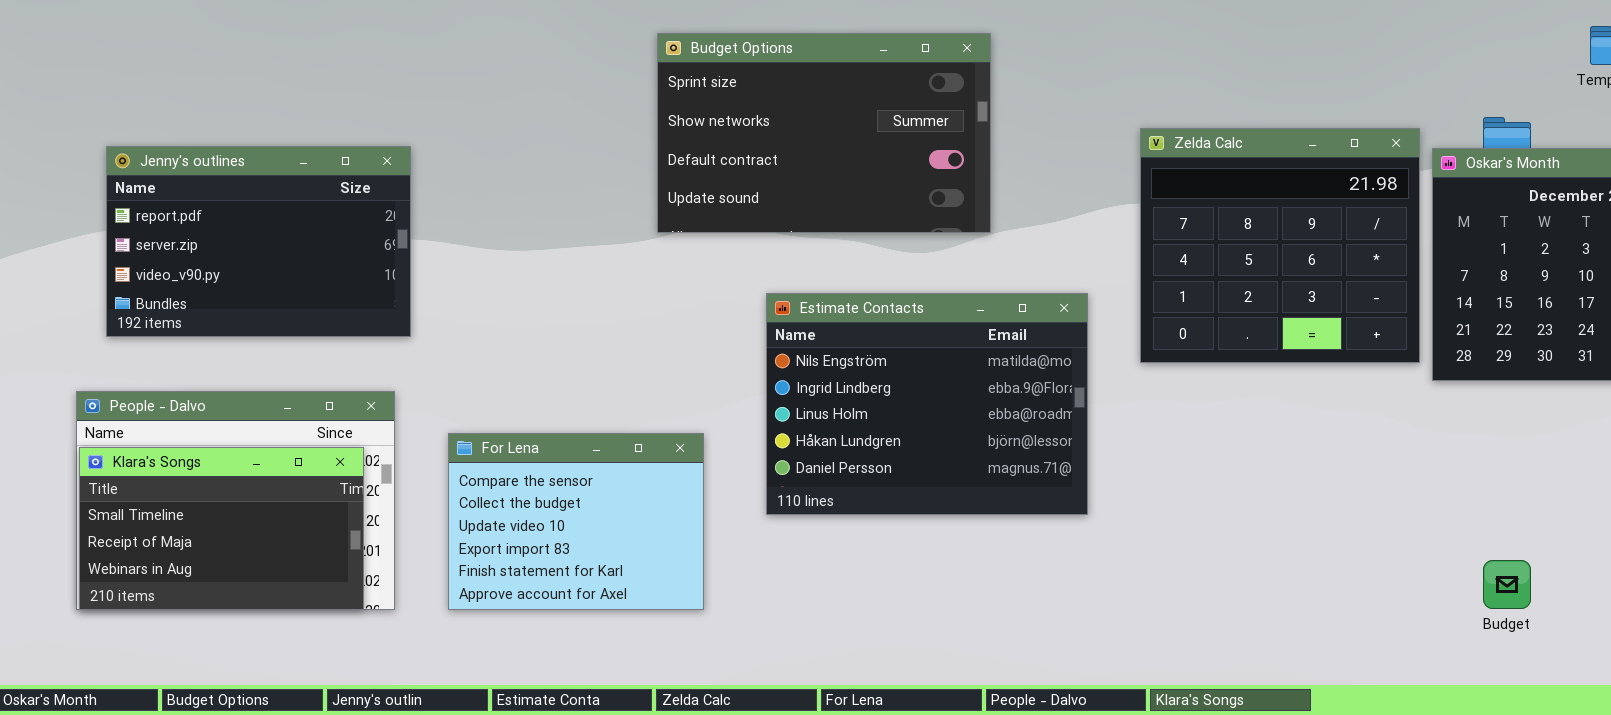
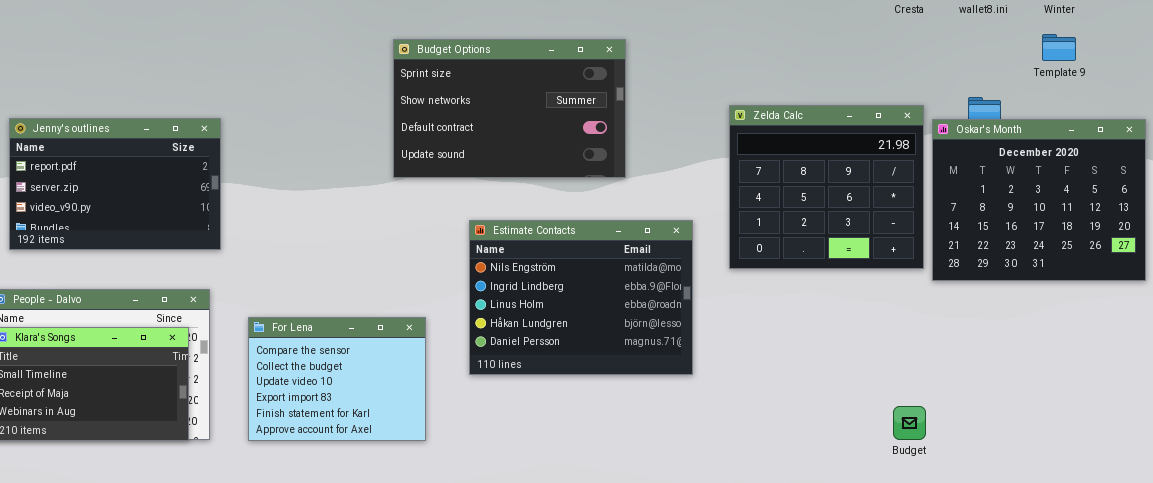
Budget: [1483,560,1531,609] -> [893,406,926,440], moved

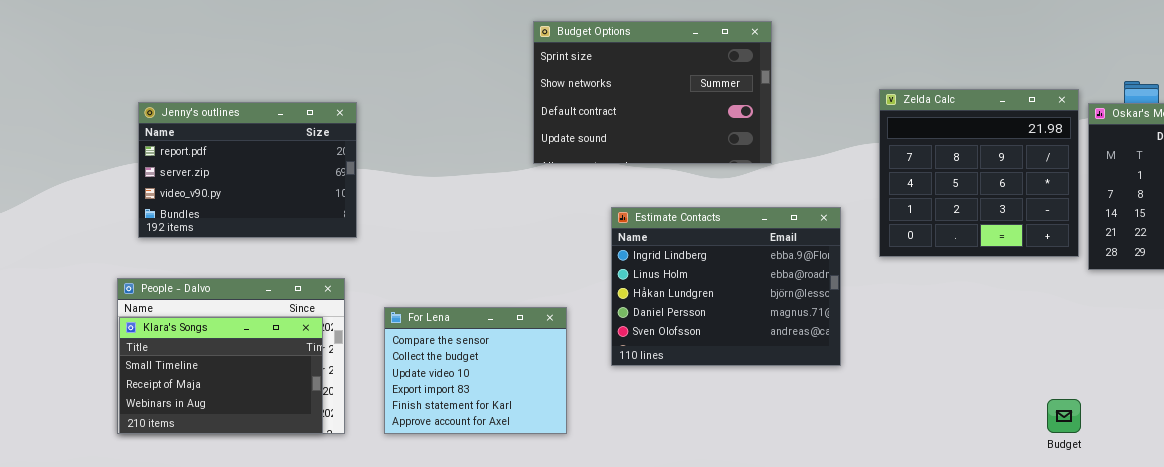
Estimate Contacts: [469,220,693,375] -> [611,207,841,366], scrolled down 1 row

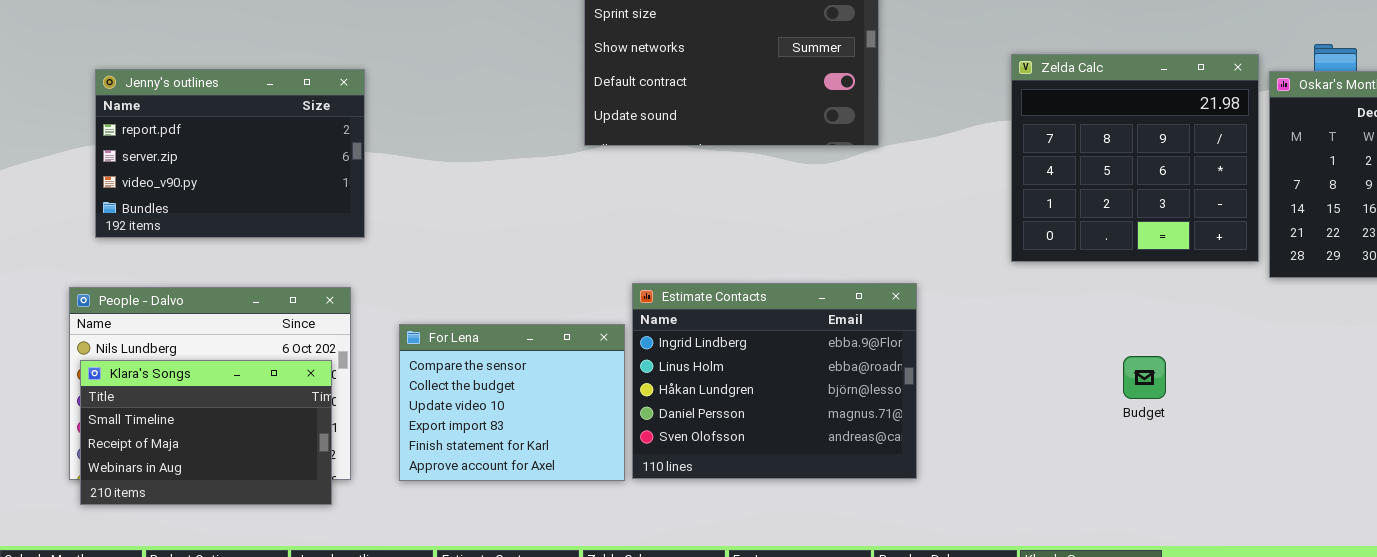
Estimate Contacts: [611,207,841,366] -> [632,283,917,479], moved
Klara's Songs: [119,317,323,434] -> [80,360,332,505], moved
Budget: [1047,399,1081,433] -> [1123,356,1166,399], moved

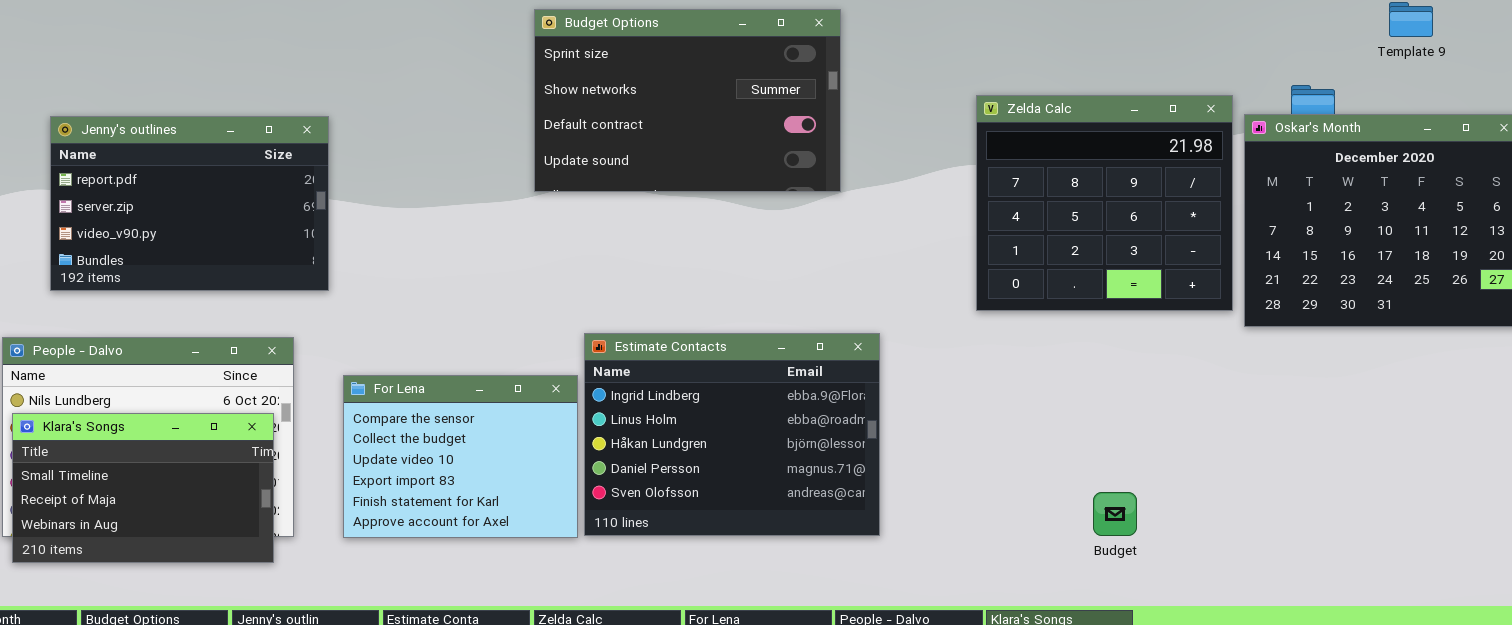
Jenny's outlines: [95,69,365,238] -> [50,116,329,291], moved
Budget: [1123,356,1166,399] -> [1093,492,1137,536], moved

